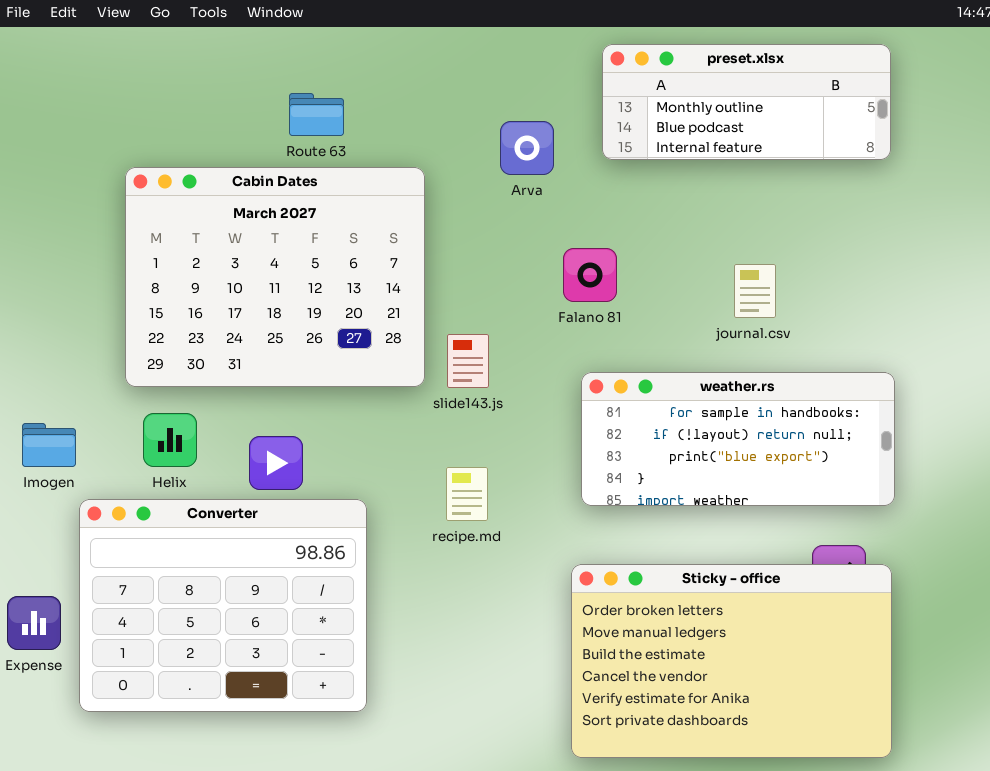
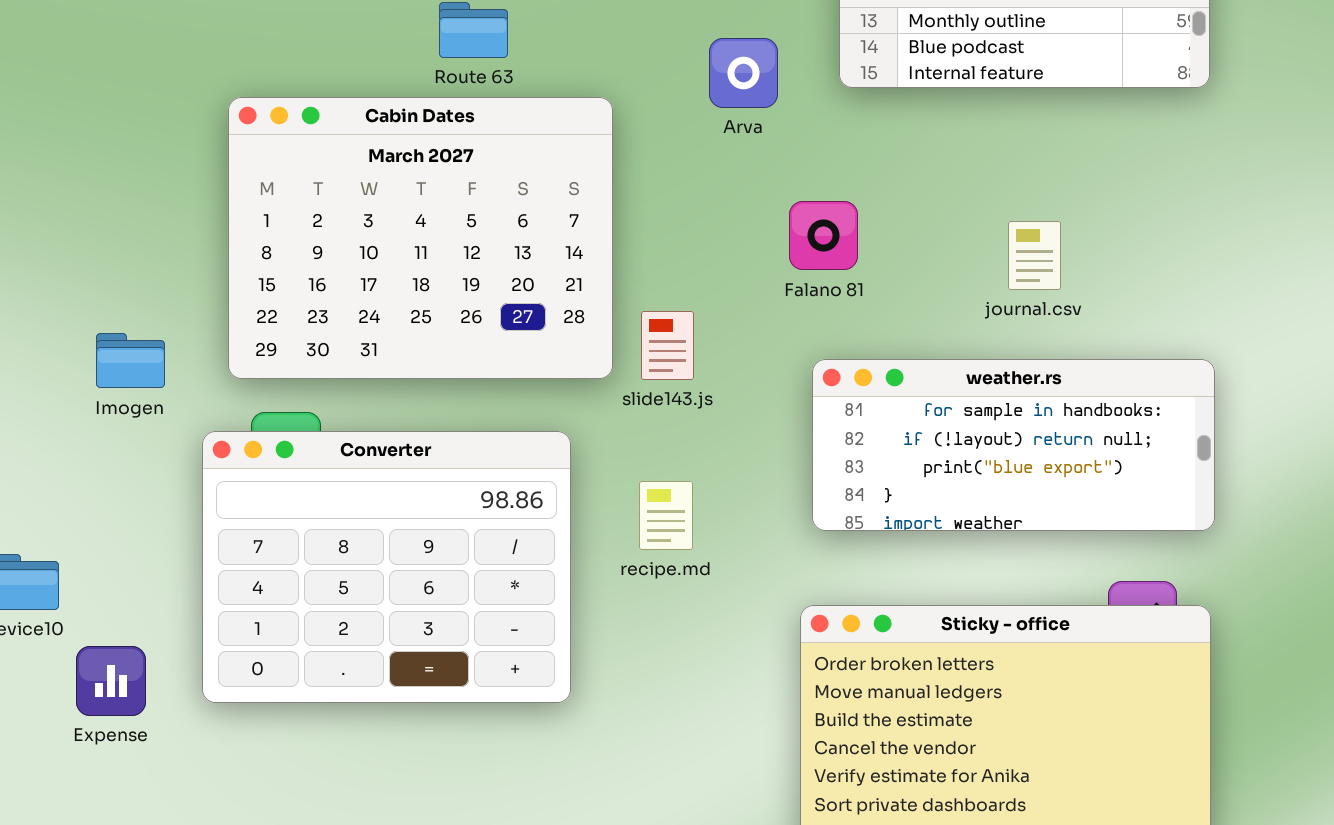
Imogen: [22,423,76,467] -> [96,333,165,388], moved
Converter: [79,499,367,712] -> [202,431,571,703], moved

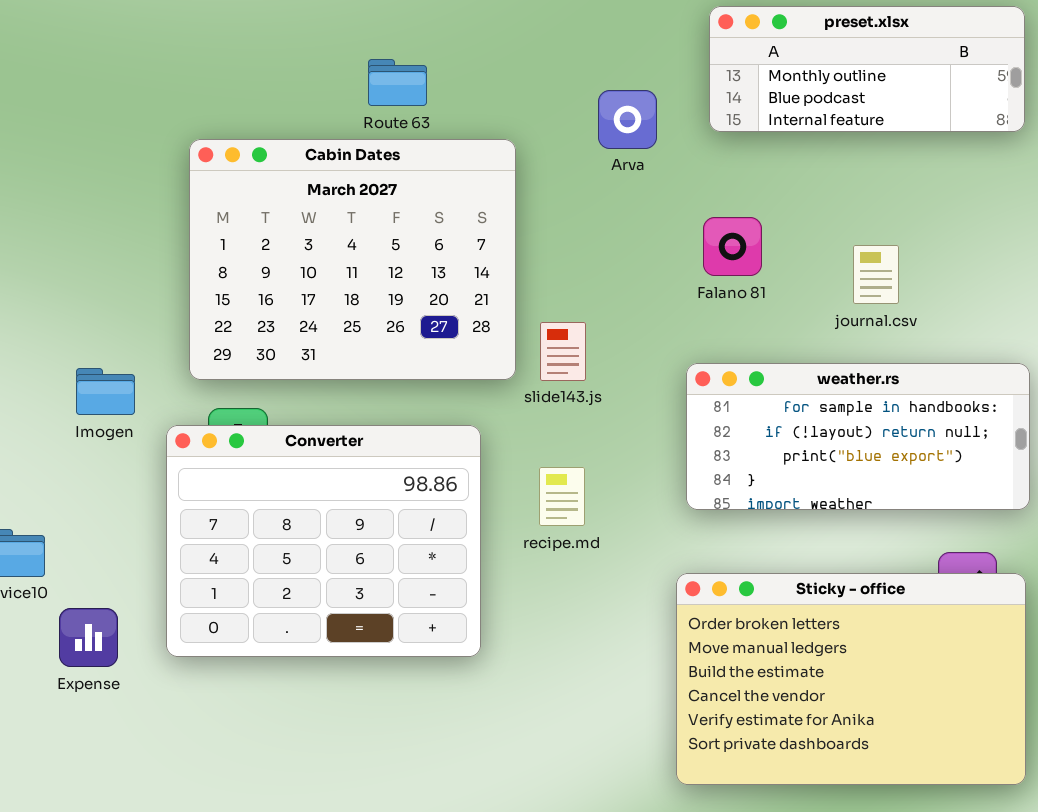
Falano 81: [789,201,858,270] -> [703,217,762,276], moved
Imogen: [96,333,165,388] -> [76,368,135,415], moved

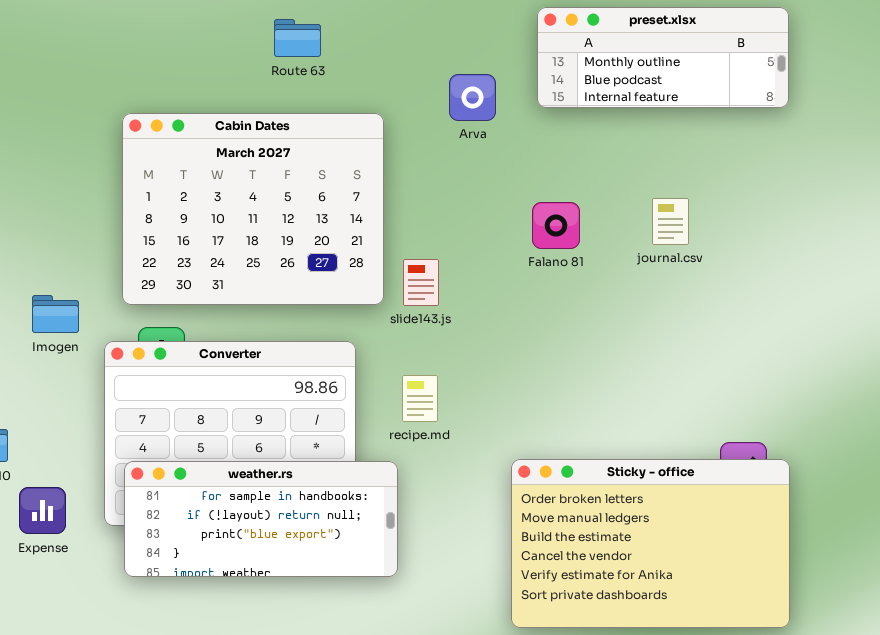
Route 63: [368,59,427,106] -> [274,19,321,57], moved
Falano 81: [703,217,762,276] -> [532,202,580,249], moved
weather.rs: [686,363,1030,510] -> [124,461,398,577], moved

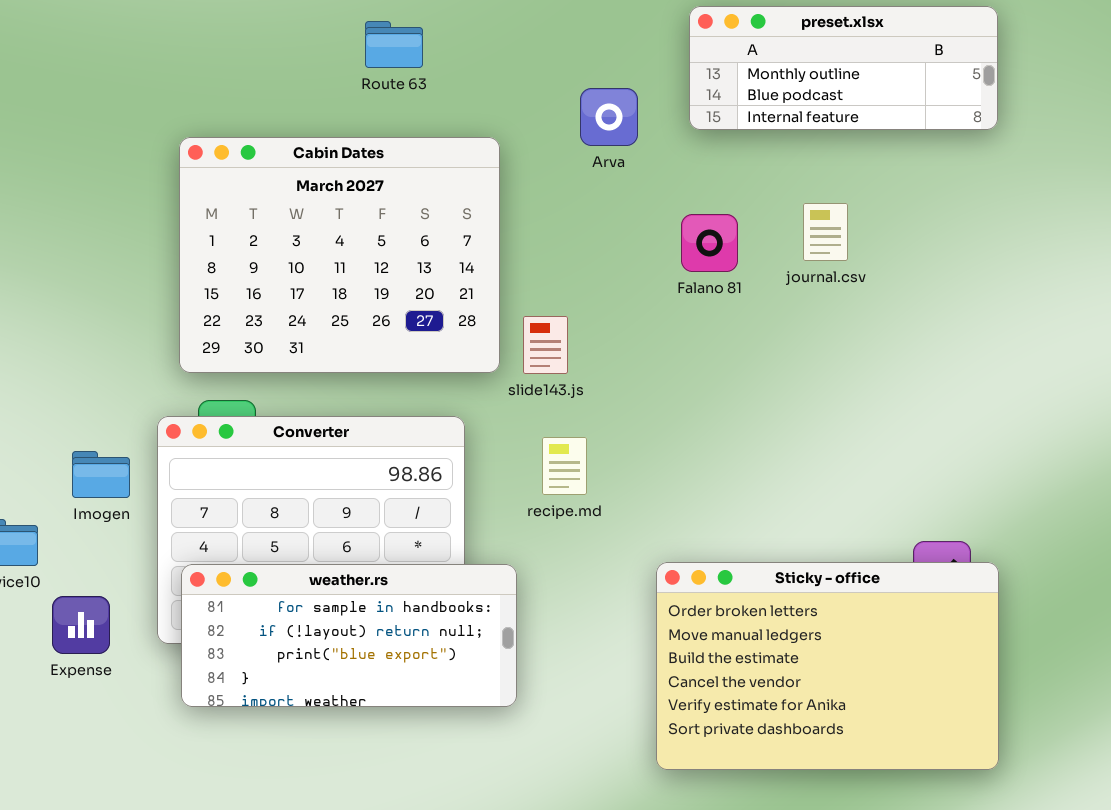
journal.csv: [652,198,689,245] -> [803,203,848,261], moved
Falano 81: [532,202,580,249] -> [681,214,738,272], moved
Imogen: [32,295,79,333] -> [72,451,130,498], moved
recipe.md: [402,375,438,422] -> [542,437,587,495], moved

